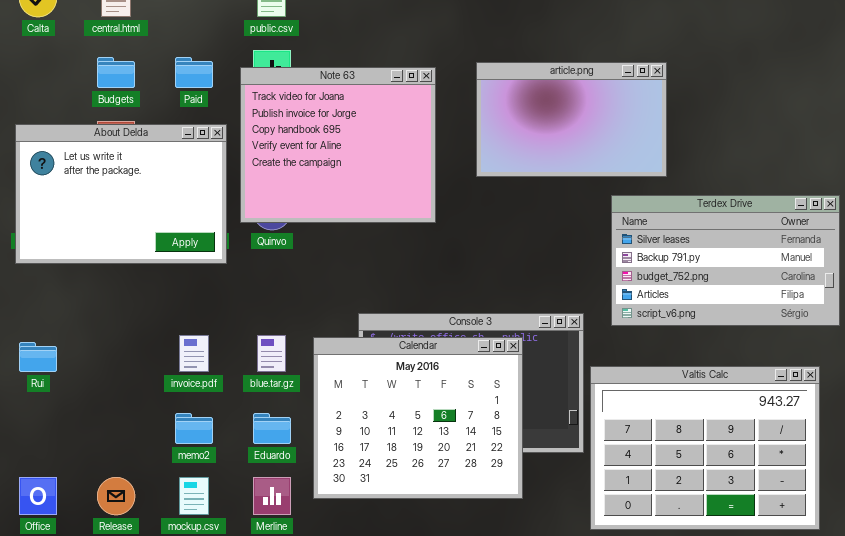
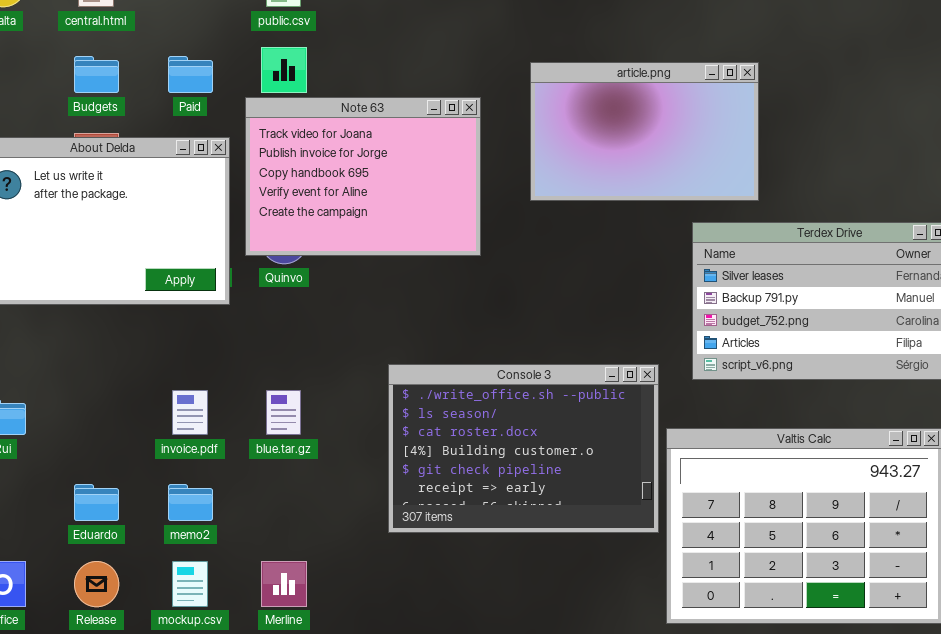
Note 63: [240,67,436,223] -> [245,97,481,256], resized
Calendar: [313,337,523,499] -> none, closed
Eduardo: [253,413,291,444] -> [74,484,119,521], moved

